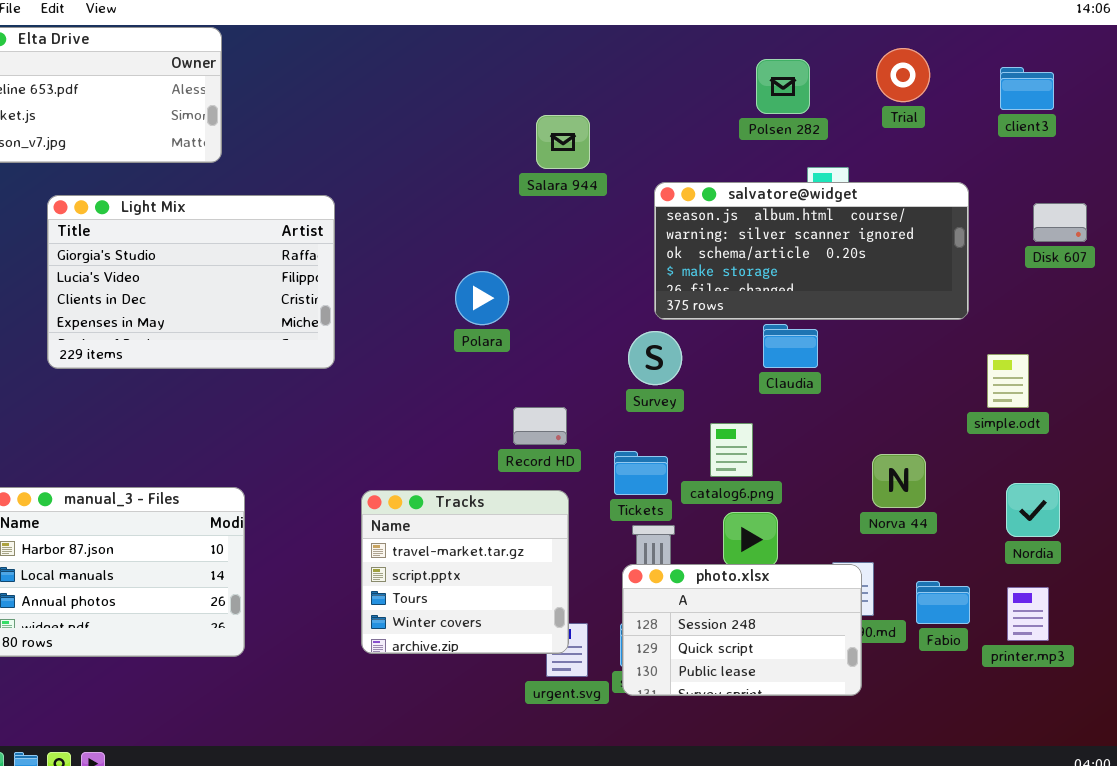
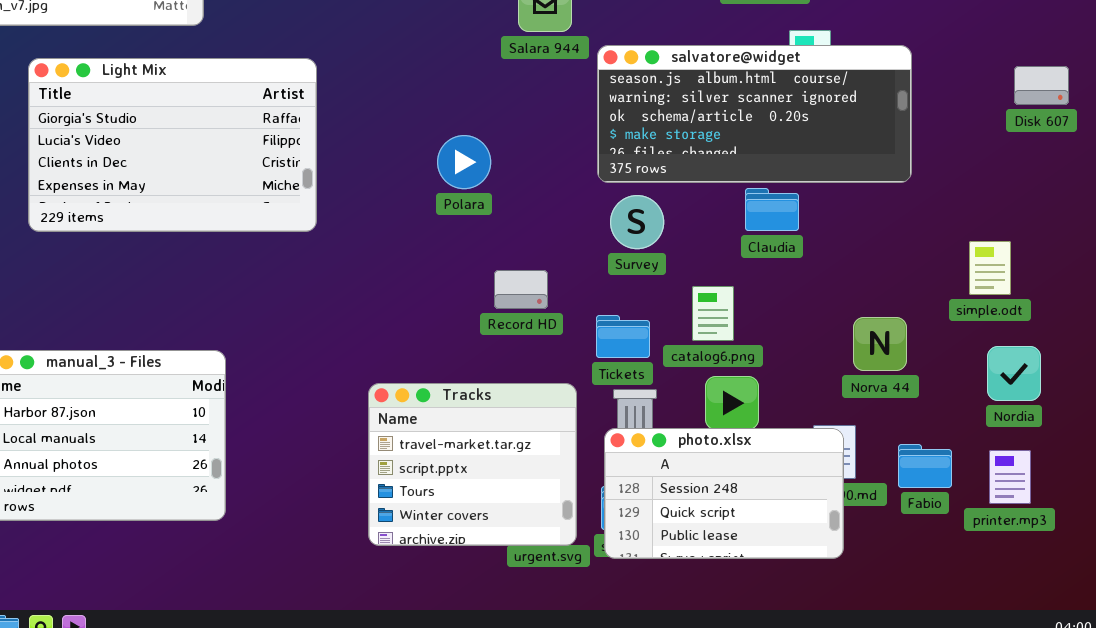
salvatore@widget: [654,182,969,320] -> [597,45,912,183], moved
simple.odt: [987,354,1029,408] -> [969,241,1011,295], moved
Tracks: [361,490,569,654] -> [368,383,577,546], moved

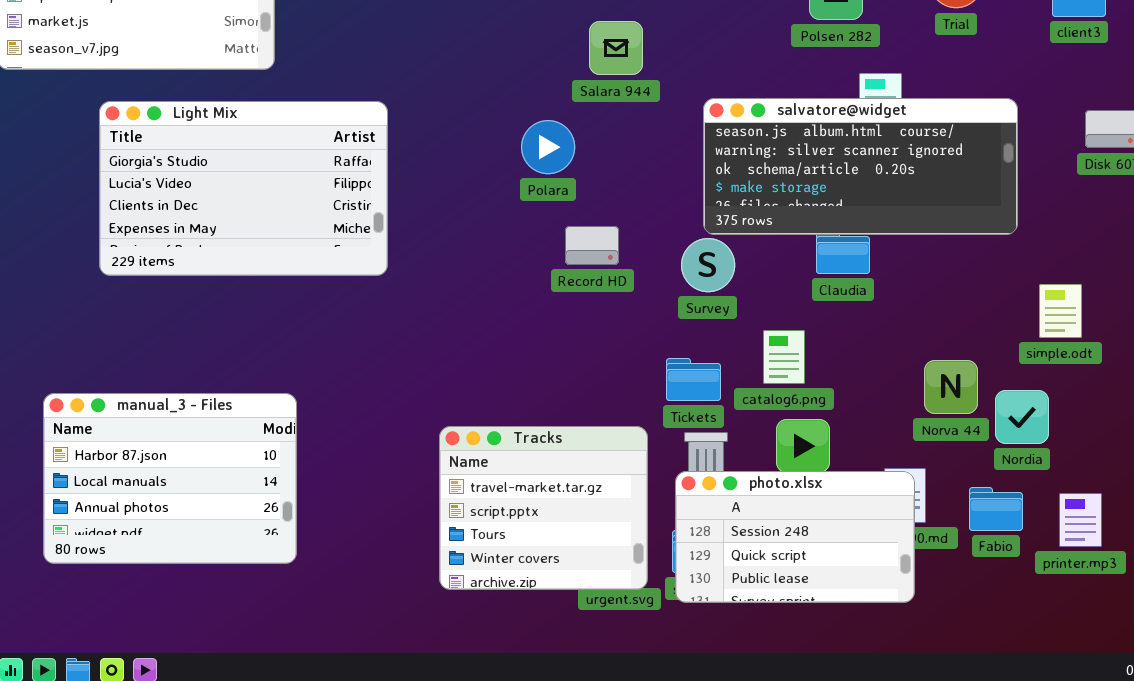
salvatore@widget: [597,45,912,183] -> [703,98,1018,235], moved
Polara: [437,135,491,189] -> [521,120,575,174], moved
Record HD: [494,270,548,309] -> [565,226,619,265], moved
Nordia: [987,346,1041,401] -> [995,390,1049,444], moved

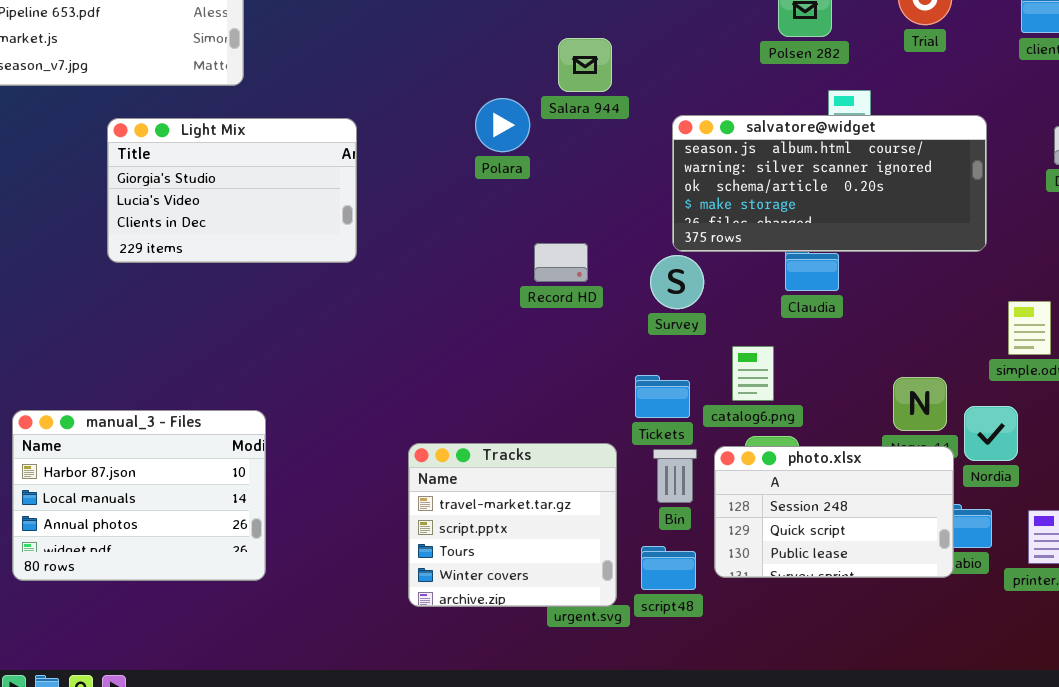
Light Mix: [99,101,388,276] -> [107,118,357,263], resized
Polara: [521,120,575,174] -> [475,98,530,152], moved
photo.xlsx: [675,471,915,603] -> [714,446,954,578], moved

